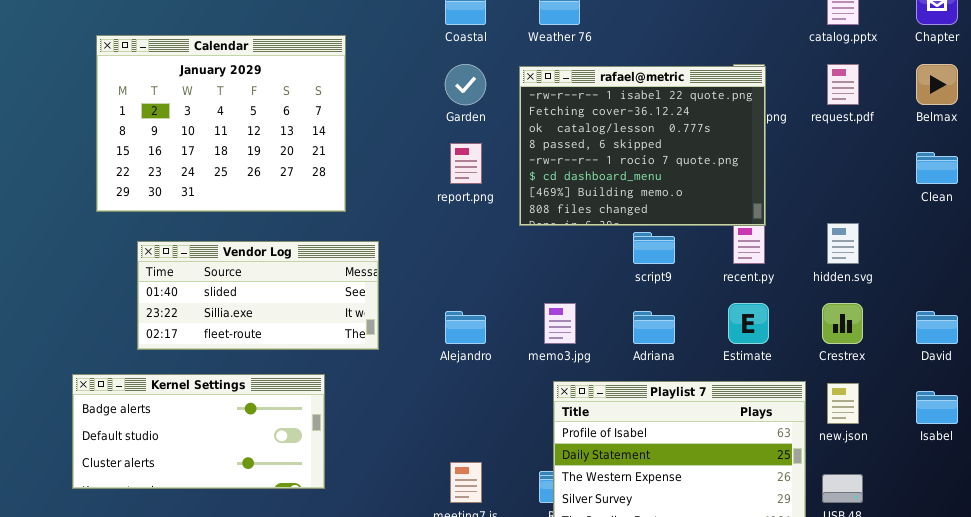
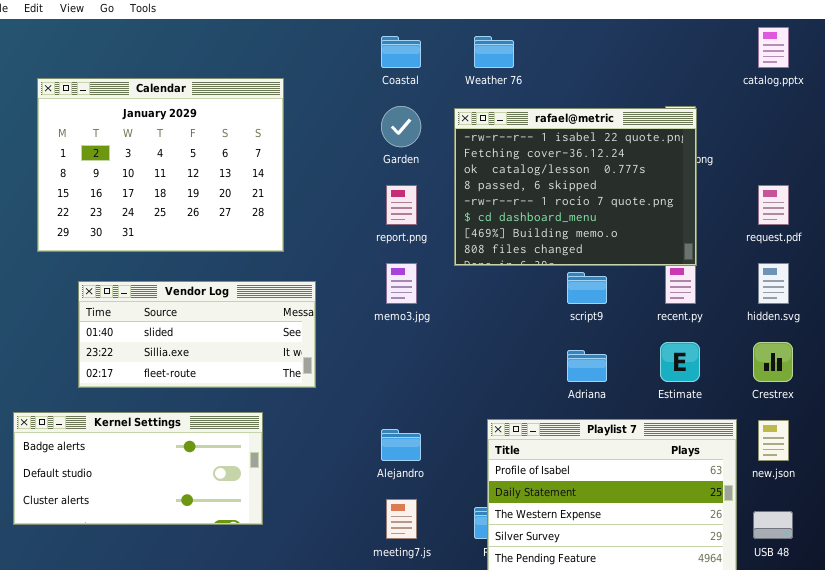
request.pdf: [827,64,859,105] -> [758,185,789,225], moved
memo3.jpg: [544,303,576,344] -> [386,263,417,304], moved
Alejandro: [445,311,486,344] -> [381,429,421,461], moved

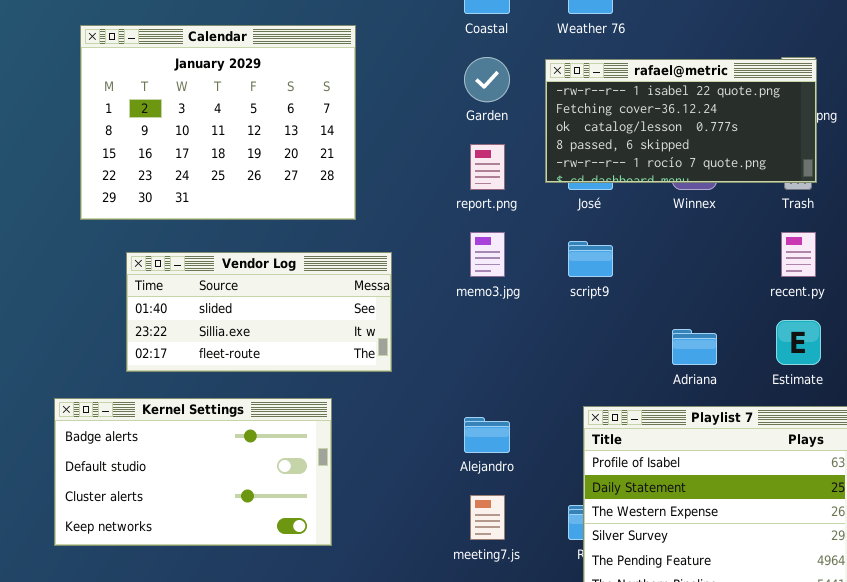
rafael@metric: [454,108,697,266] -> [545,59,817,183], resized
script9: [567,272,607,304] -> [568,241,613,277], moved
Kernel Settings: [13,412,263,525] -> [54,398,332,546], resized

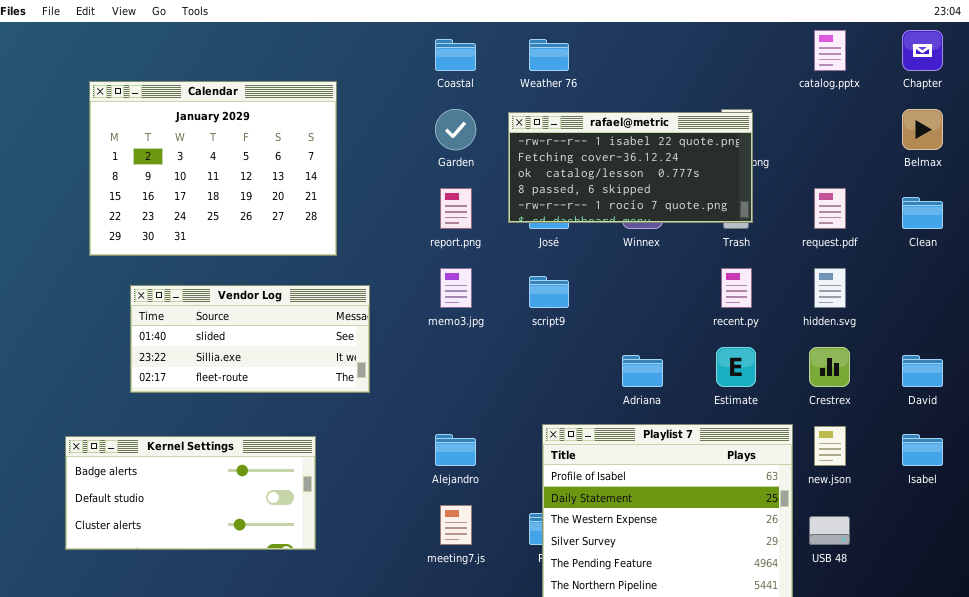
Kernel Settings: [54,398,332,546] -> [65,436,316,550], resized

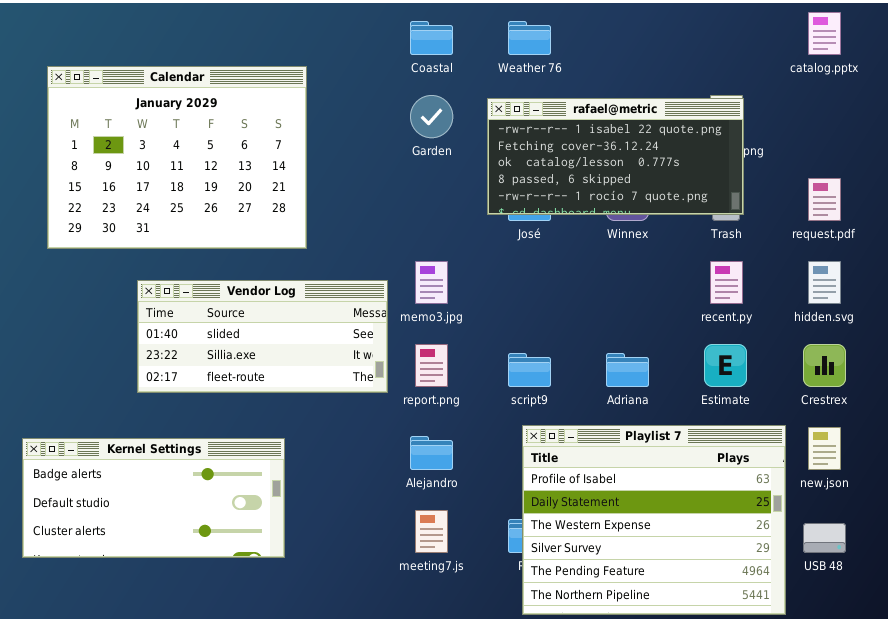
report.png: [440,188,472,229] -> [415,344,448,387], moved
script9: [529,276,569,308] -> [508,353,551,387], moved
Vendor Log: [130,285,370,393] -> [137,280,388,393], moved

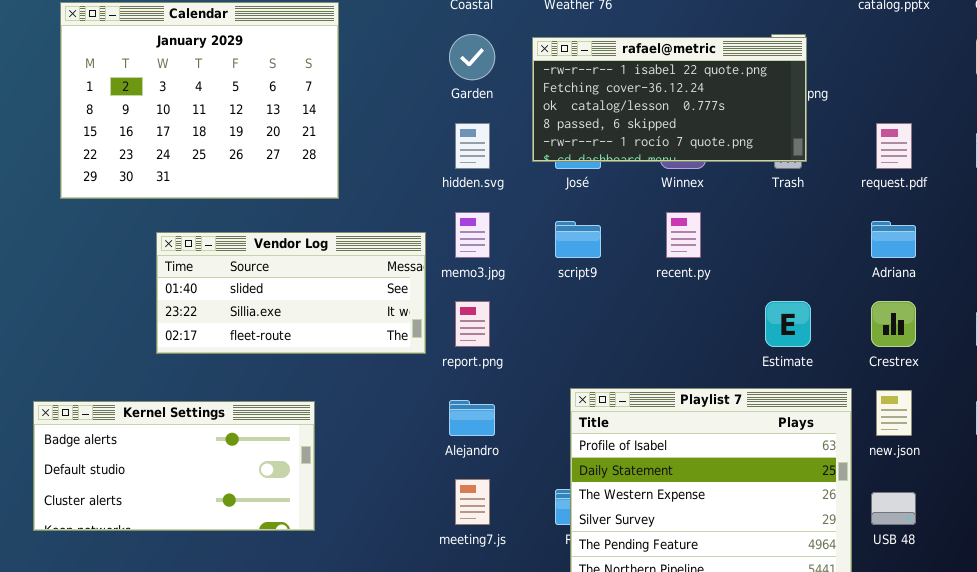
recent.py: [710,261,743,304] -> [666,212,701,258], moved
hidden.svg: [808,261,841,304] -> [455,123,490,169], moved
script9: [508,353,551,387] -> [555,221,601,258], moved
Adriana: [606,353,649,387] -> [871,221,916,258], moved

